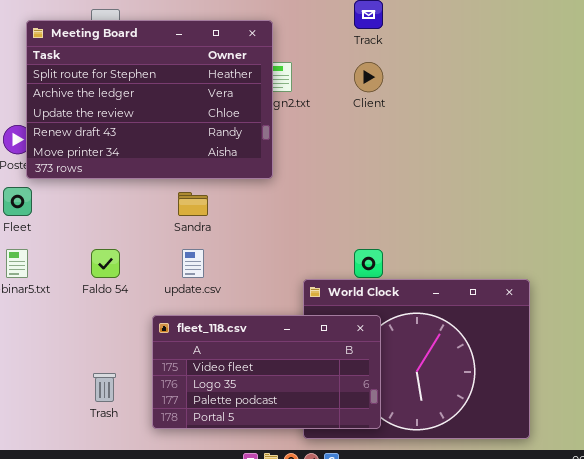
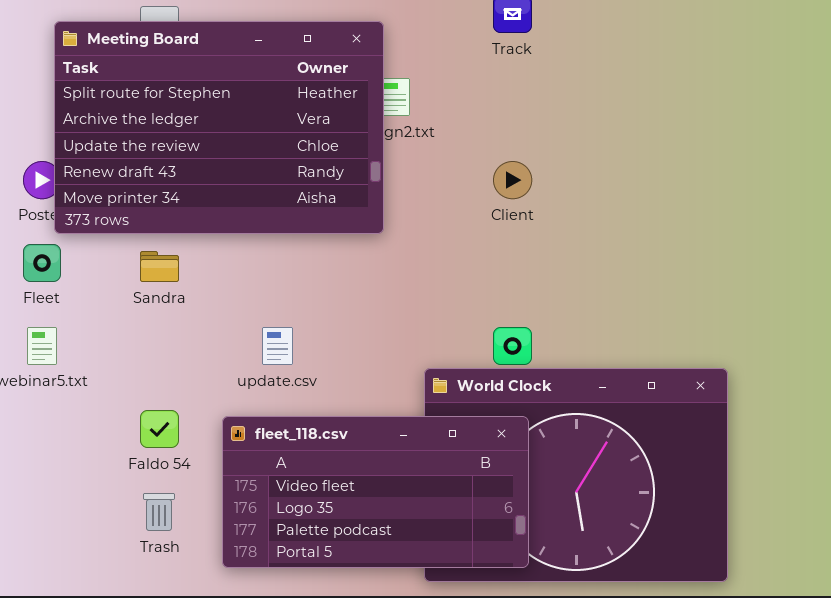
Client: [354,62,383,92] -> [493,161,532,199], moved
Sandra: [178,192,208,216] -> [140,251,179,282], moved
Faldo 54: [91,249,120,278] -> [140,410,179,448], moved

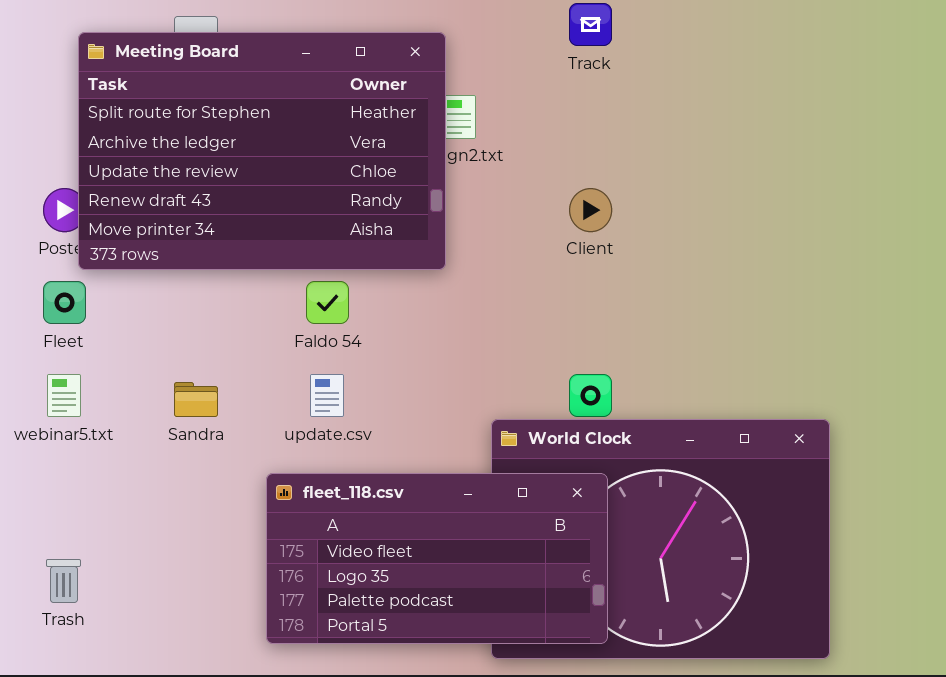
Sandra: [140,251,179,282] -> [174,382,218,417], moved
Faldo 54: [140,410,179,448] -> [306,281,349,324], moved
Trash: [143,493,175,531] -> [46,559,81,603], moved

